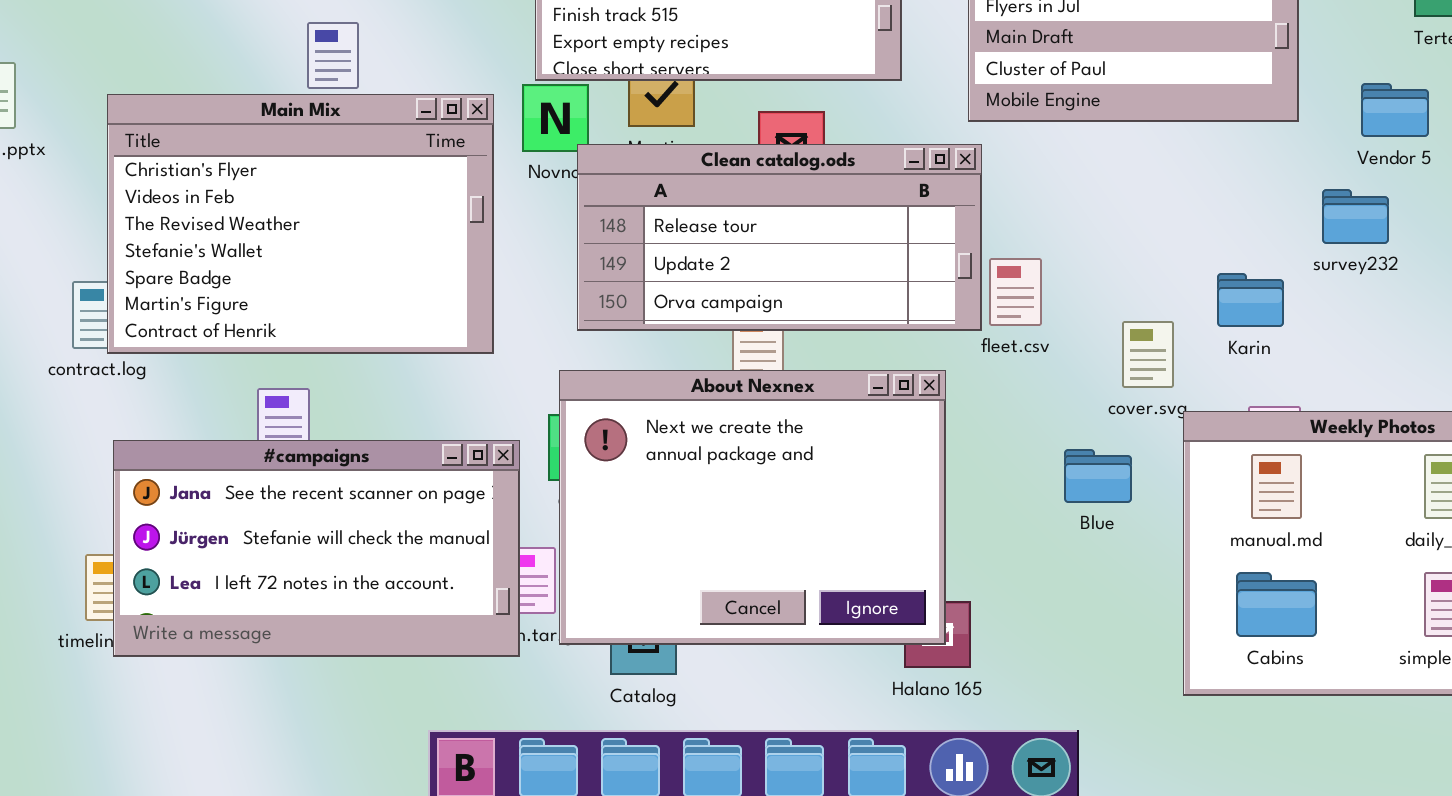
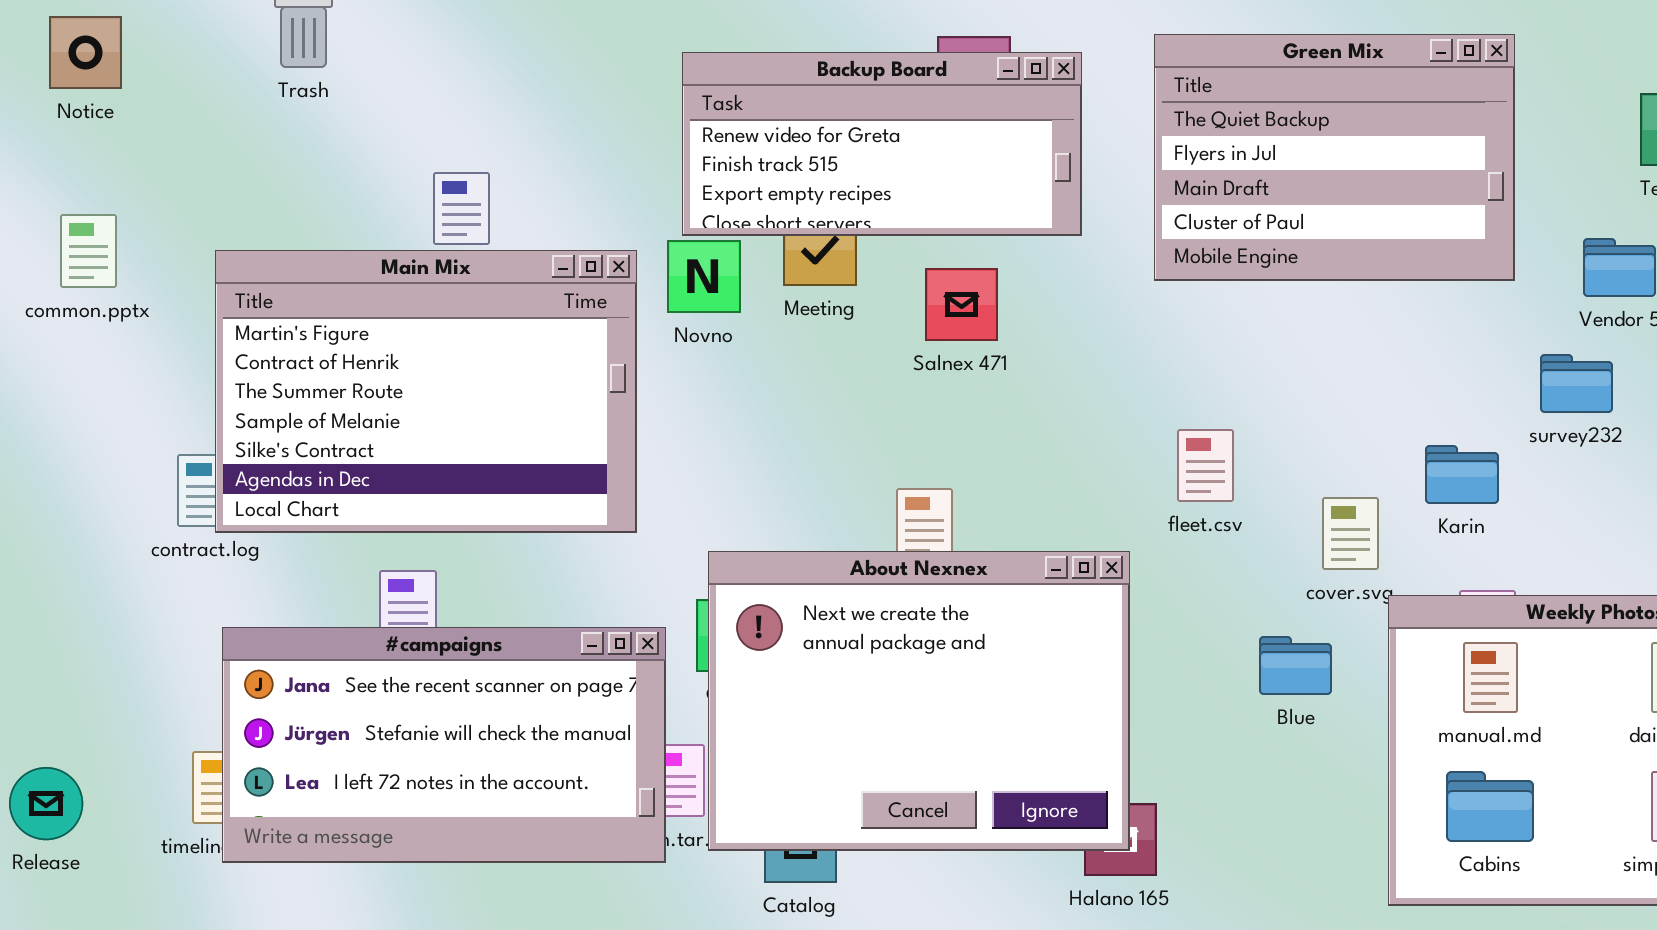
Main Mix: [107,94,494,354] -> [215,250,637,533], scrolled down 5 rows
Clean catalog.ods: [577,144,982,331] -> none, closed

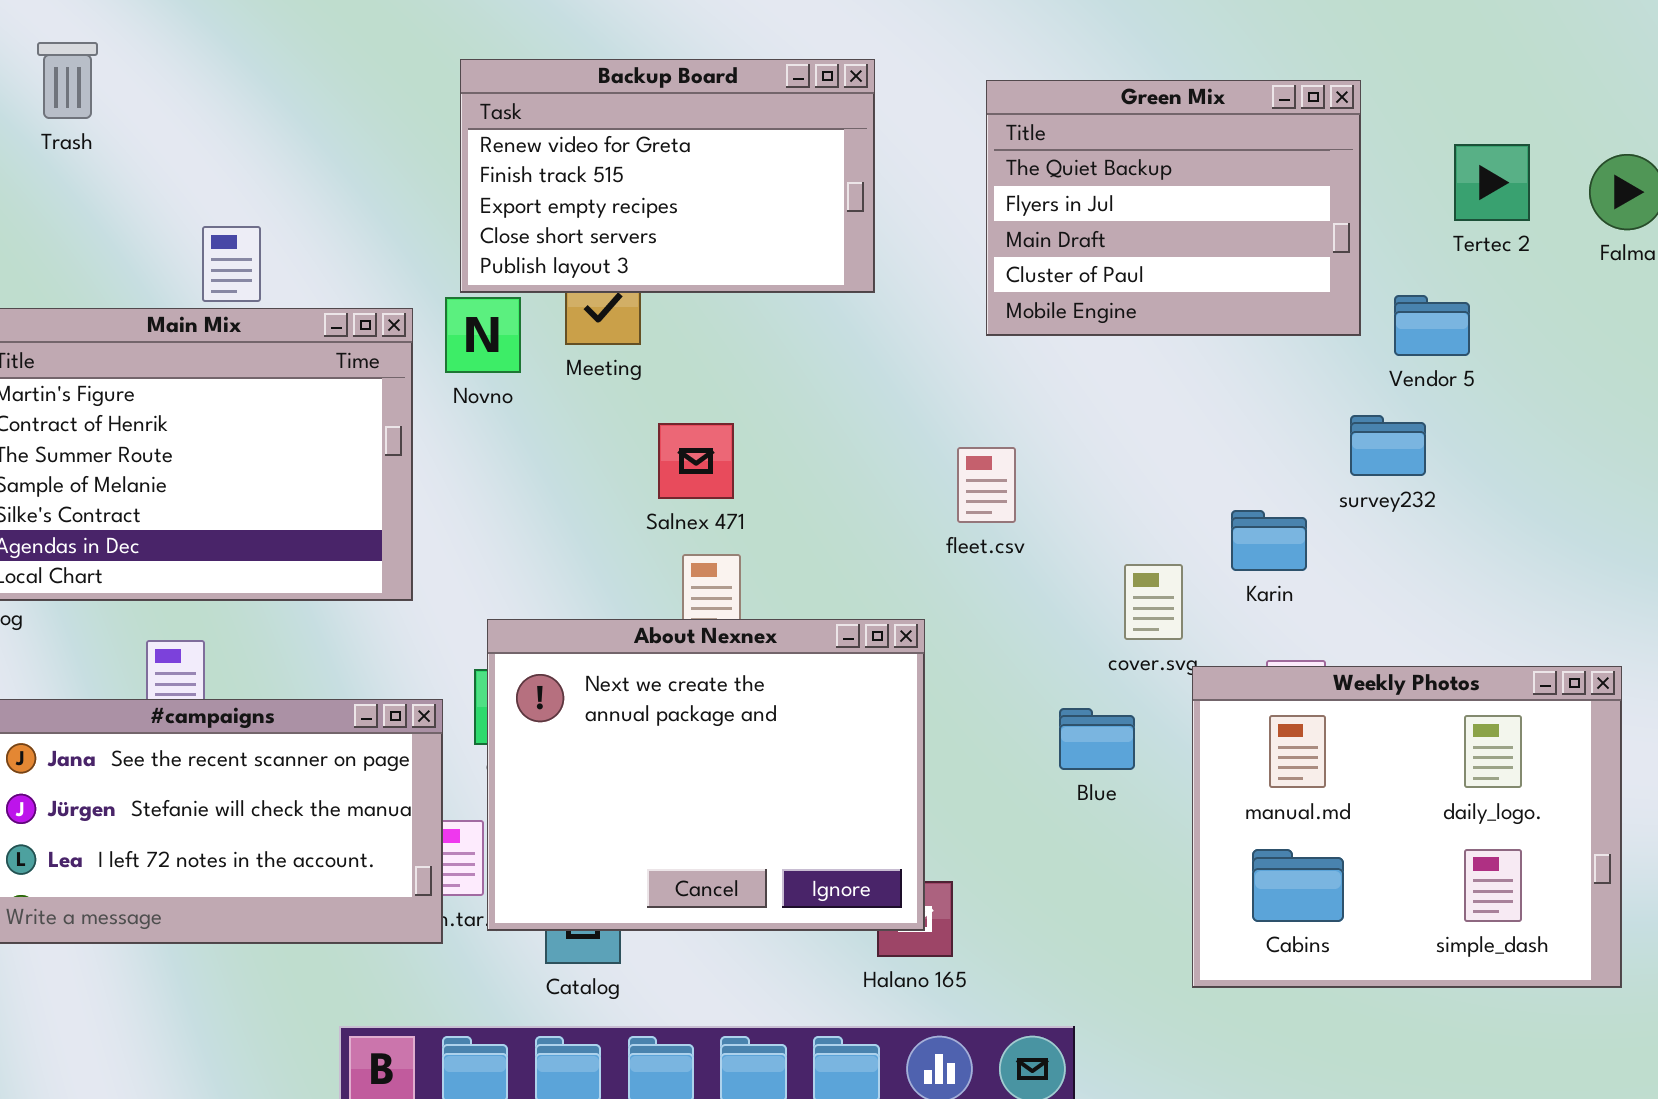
Green Mix: [1154,34,1515,281] -> [986,80,1361,336], moved
Backup Board: [682,52,1082,236] -> [460,59,875,293], resized
Salnex 471: [925,268,998,341] -> [658,423,734,499], moved
fleet.csv: [1177,429,1234,502] -> [957,447,1016,523], moved

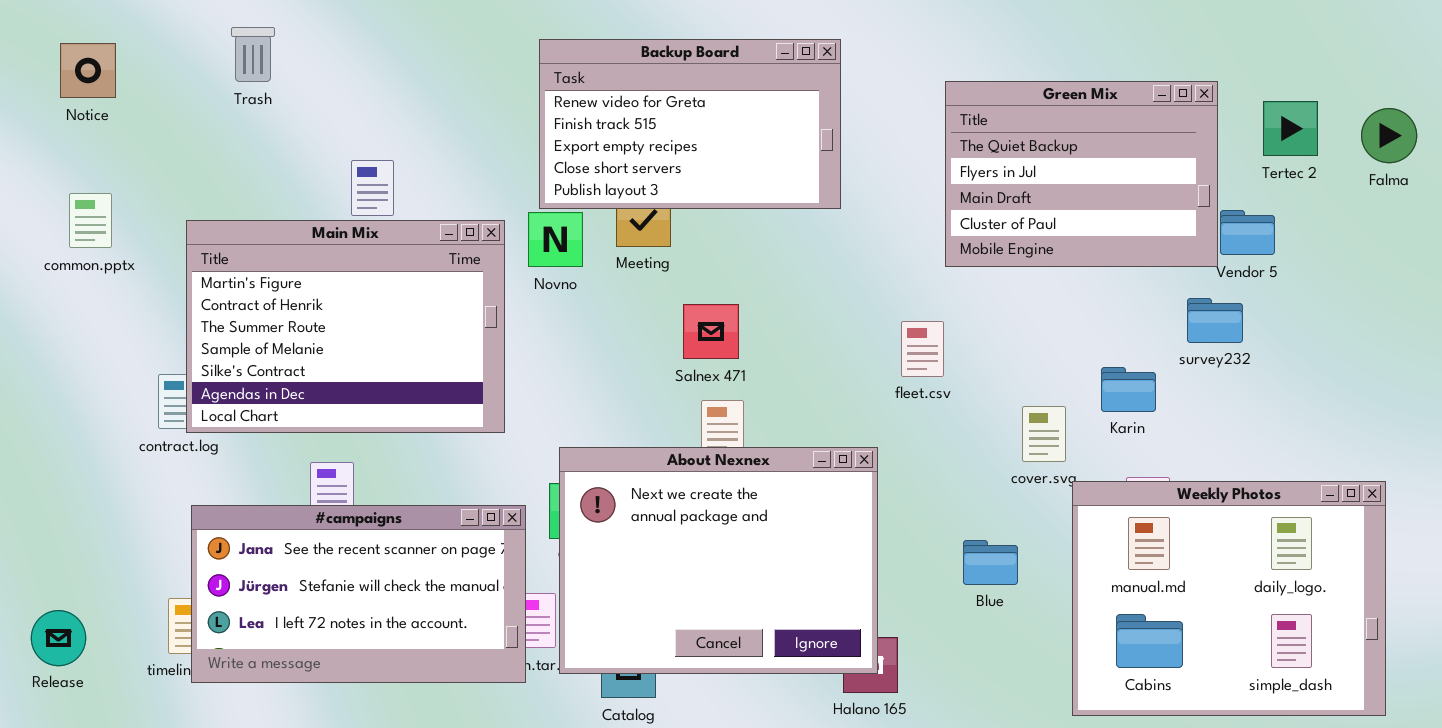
Green Mix: [986,80,1361,336] -> [945,81,1218,267], moved
Blue: [1059,708,1135,770] -> [963,540,1018,585], moved

